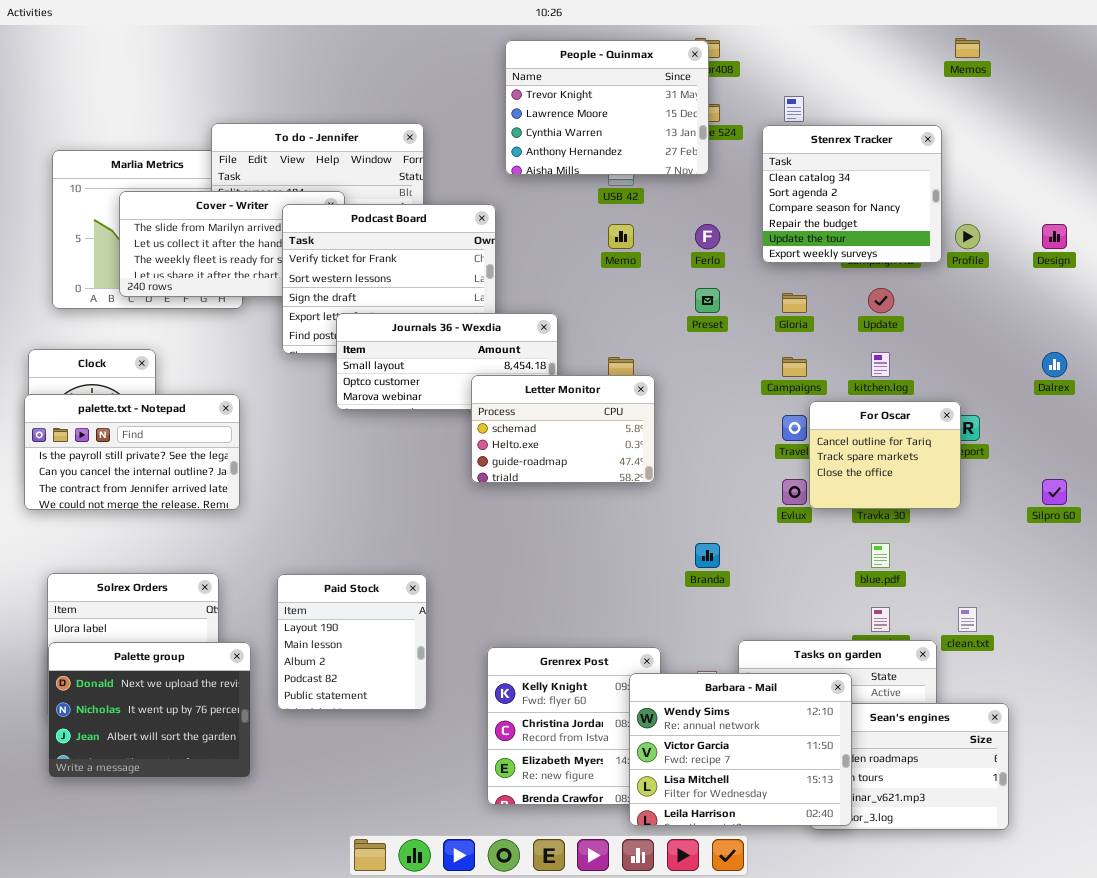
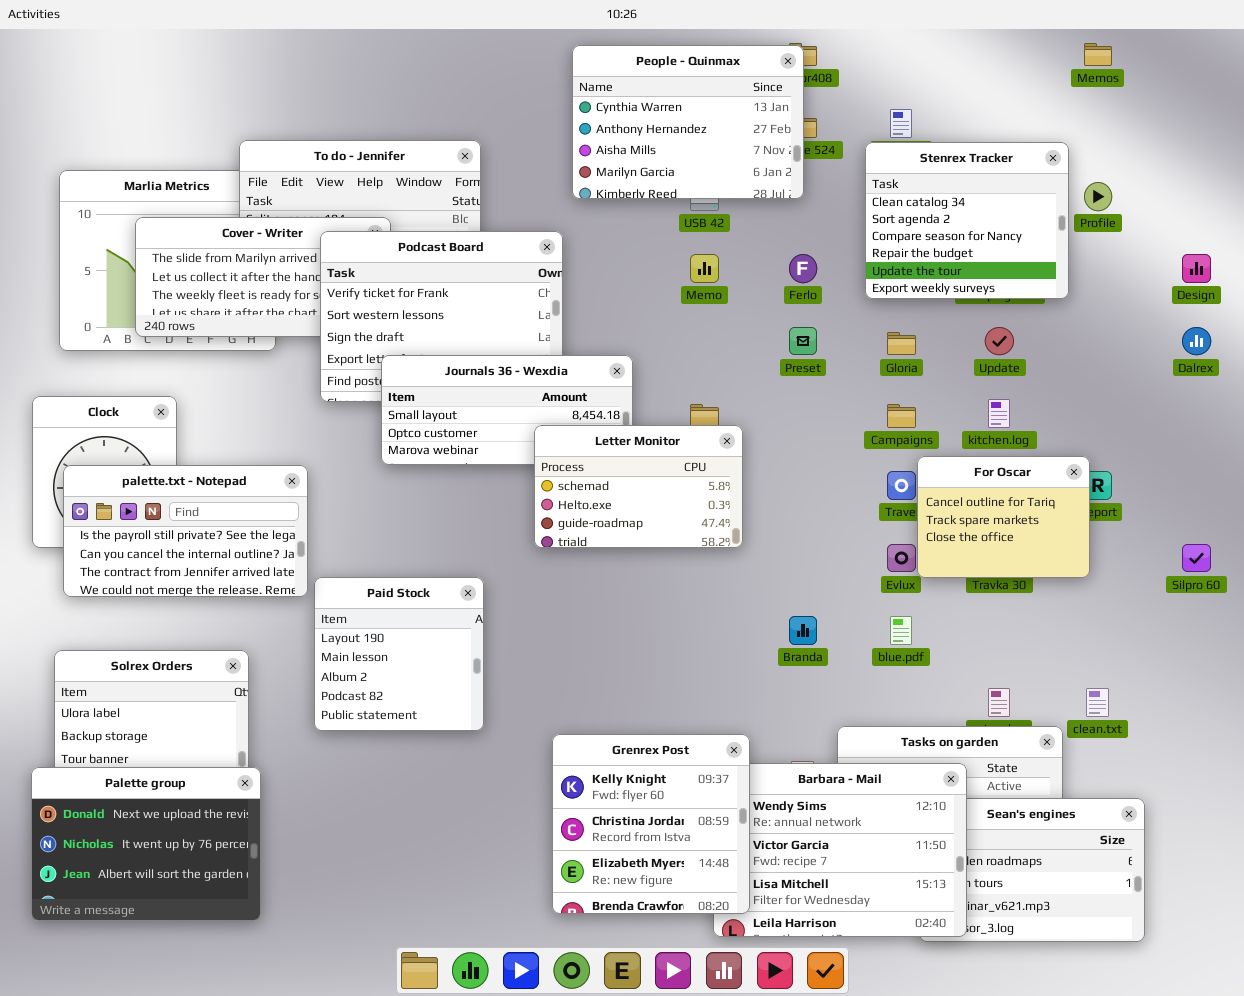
People - Quinmax: [505,40,709,175] -> [572,45,804,199], scrolled down 2 rows
Profile: [955,224,980,249] -> [1084,182,1112,211], moved
Dalrex: [1042,352,1067,377] -> [1182,327,1211,355], moved
palette.txt - Notepad: [24,394,240,510] -> [63,465,308,597], moved
blue.pdf: [871,543,890,568] -> [890,616,912,645], moved
Paid Stock: [277,574,427,710] -> [314,577,484,731], moved
Palette group: [48,642,251,778] -> [31,767,261,921], moved
Grenrex Post: [487,647,661,805] -> [552,734,750,914], raised

